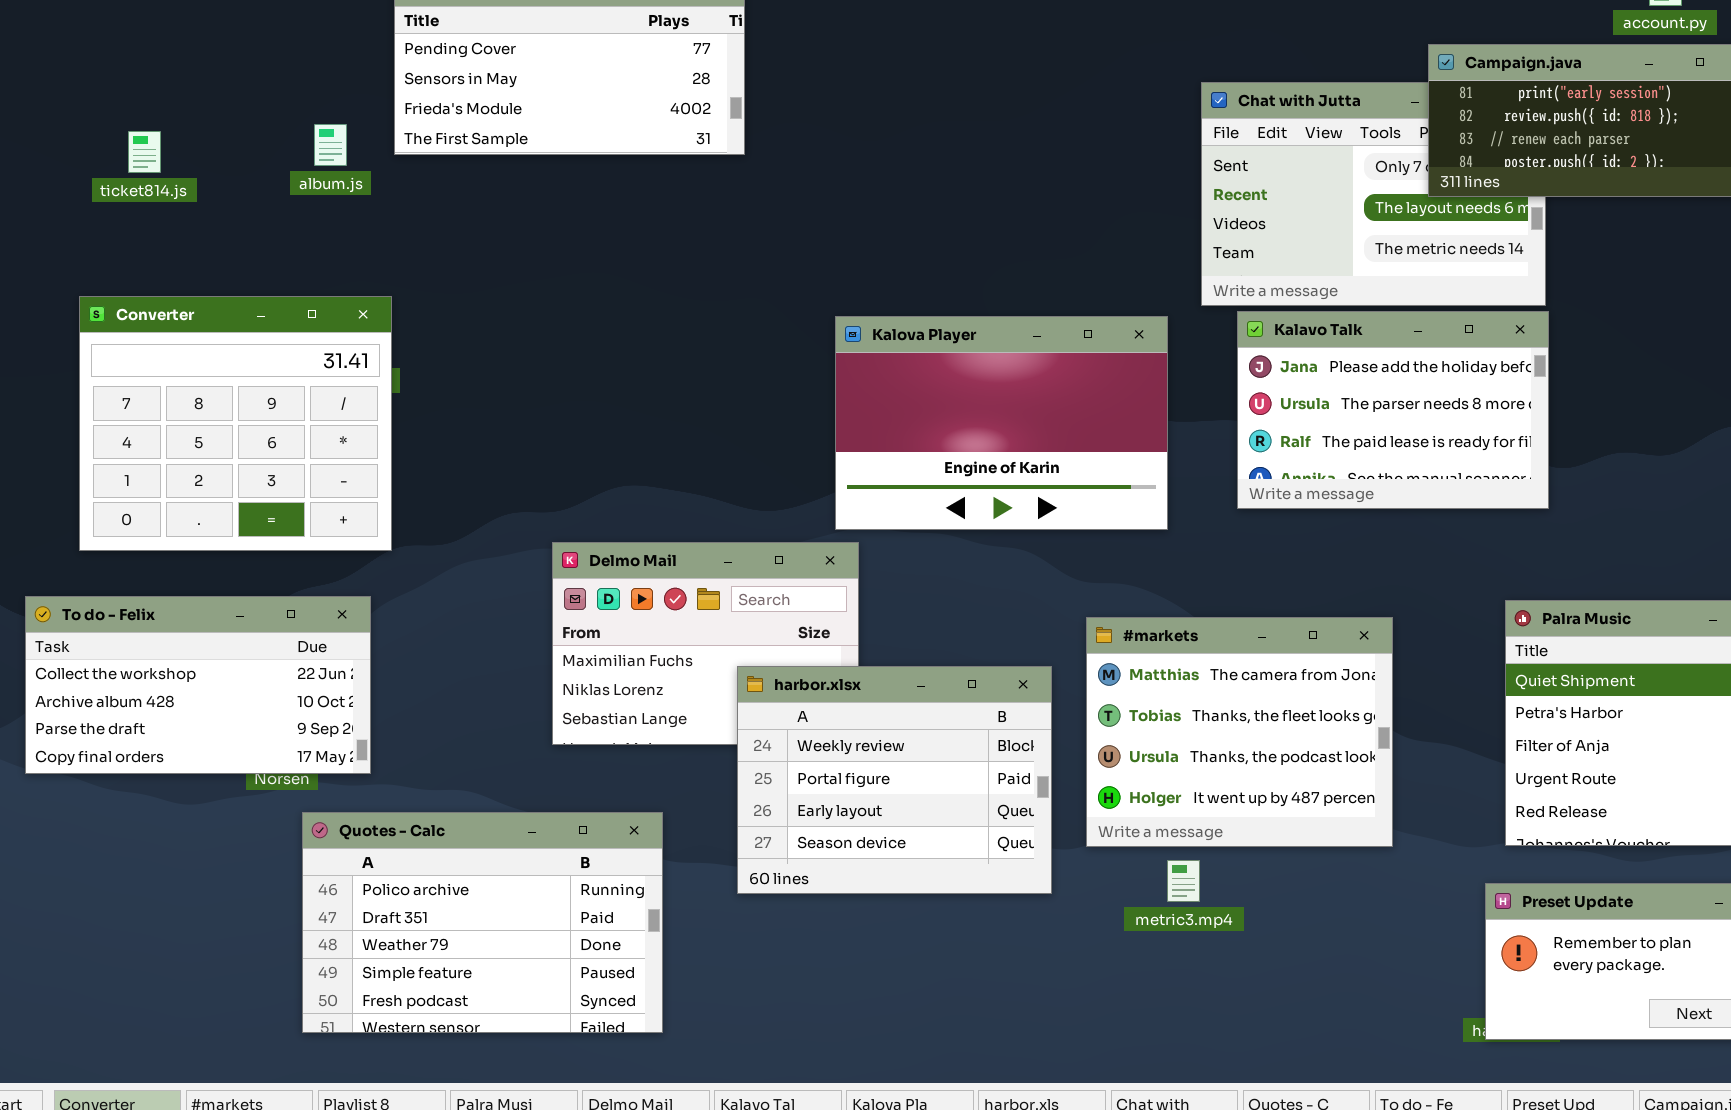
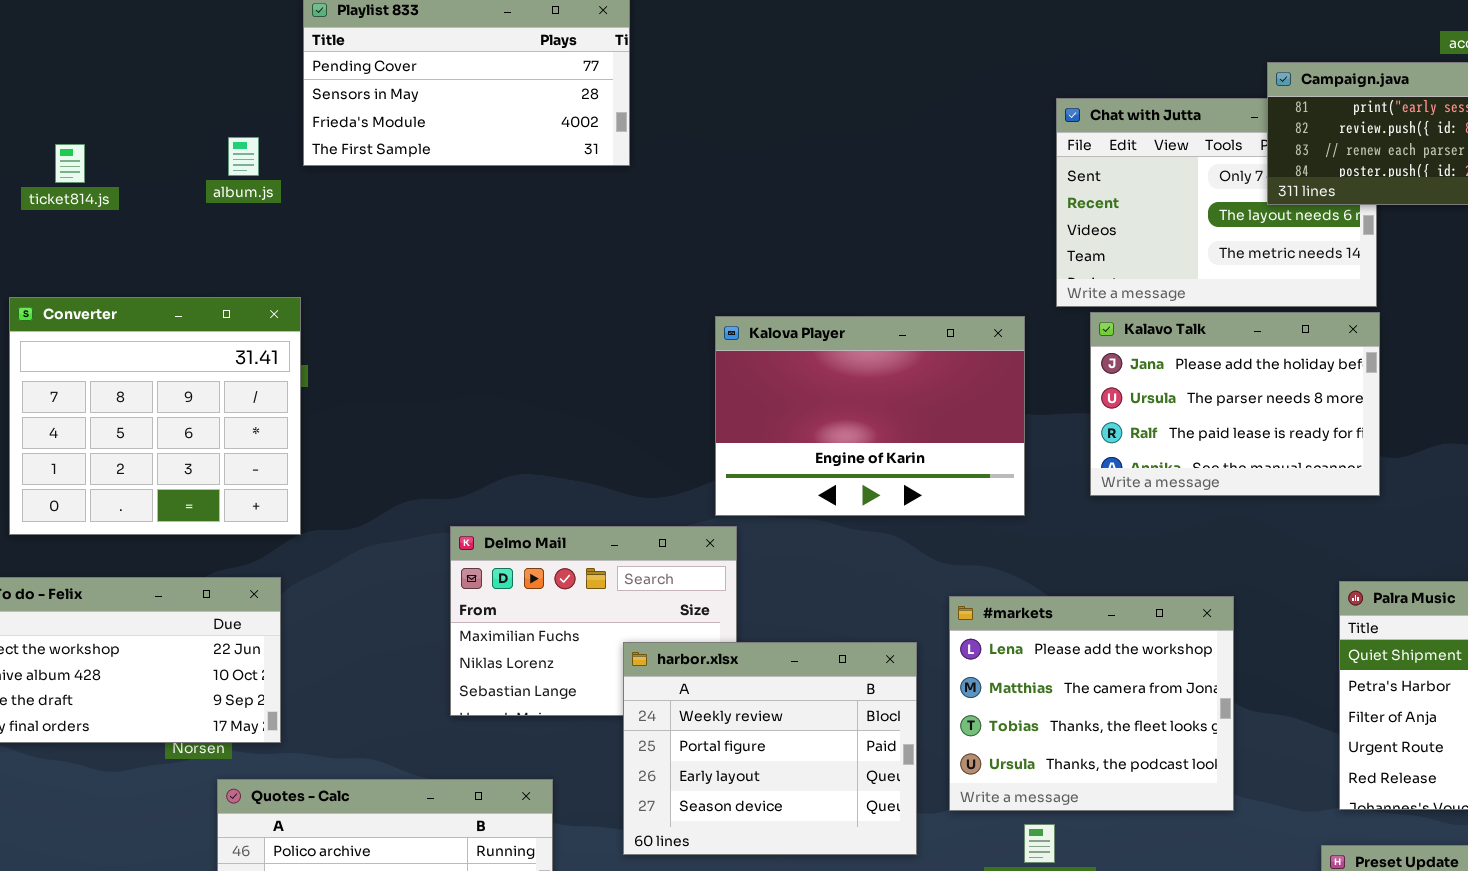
#markets: [1086,617,1393,847] -> [949,596,1234,811], scrolled up 1 row

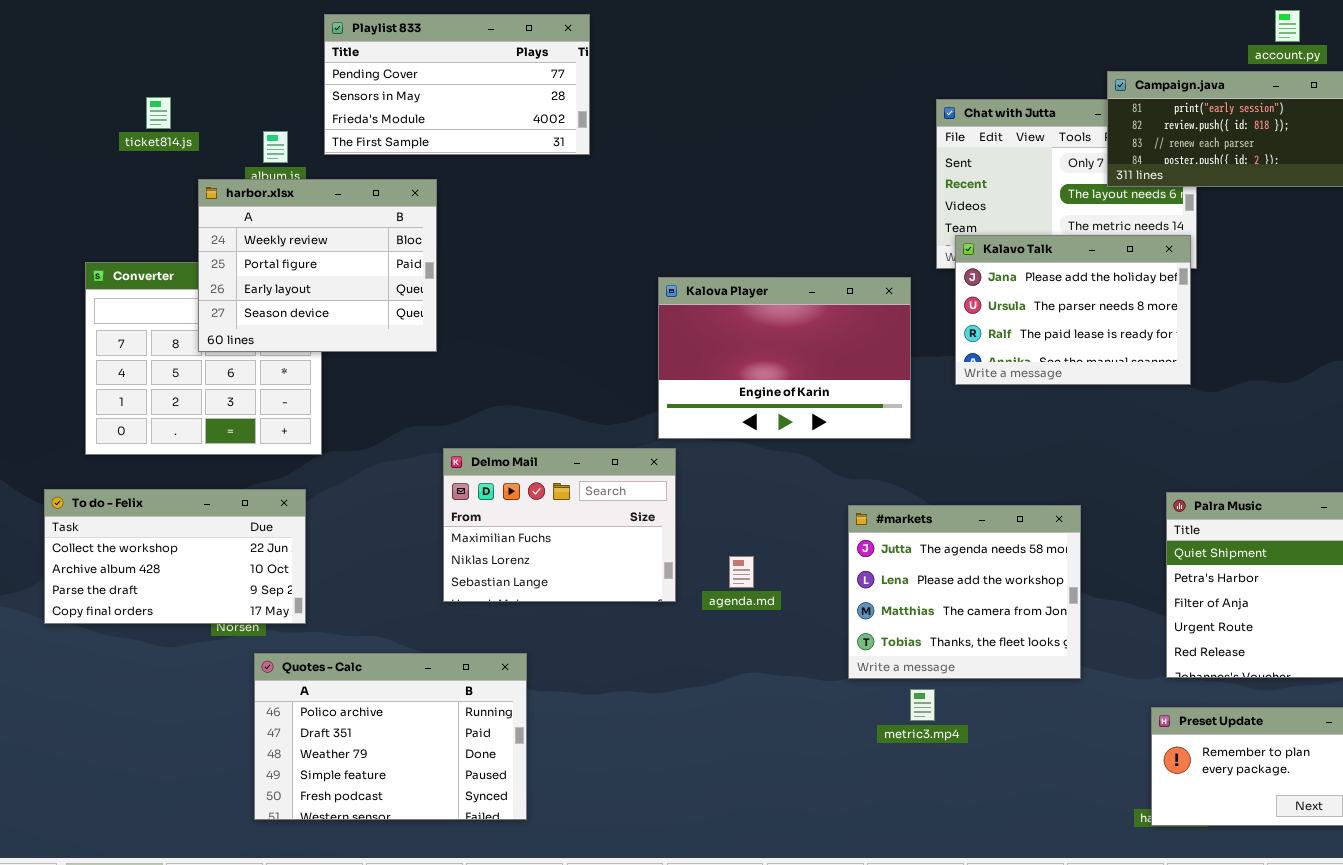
ticket814.js: [55,144,85,183] -> [146,97,171,129], moved
Kalavo Talk: [1090,312,1380,496] -> [955,235,1191,385], moved
#markets: [949,596,1234,811] -> [848,505,1081,679], scrolled up 1 row
harbor.xlsx: [623,642,917,855] -> [198,179,437,352], moved

